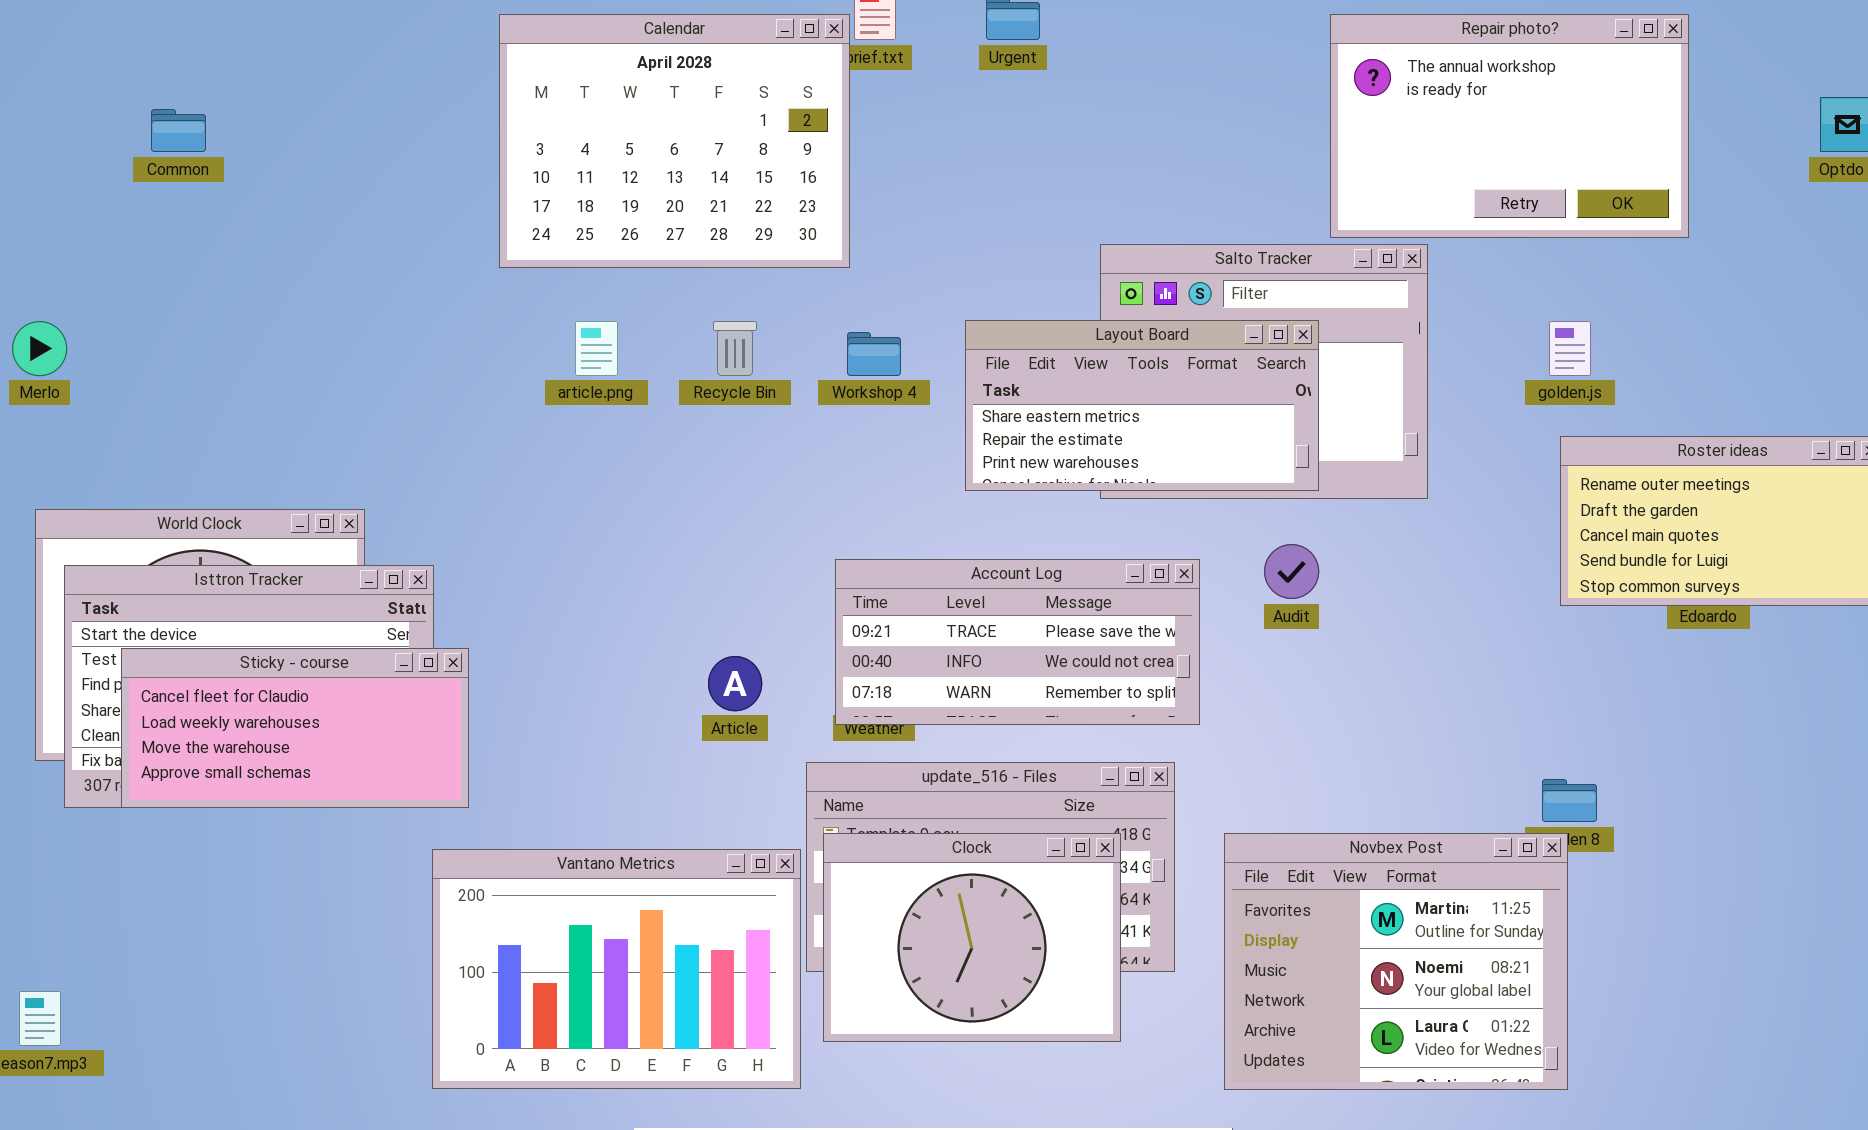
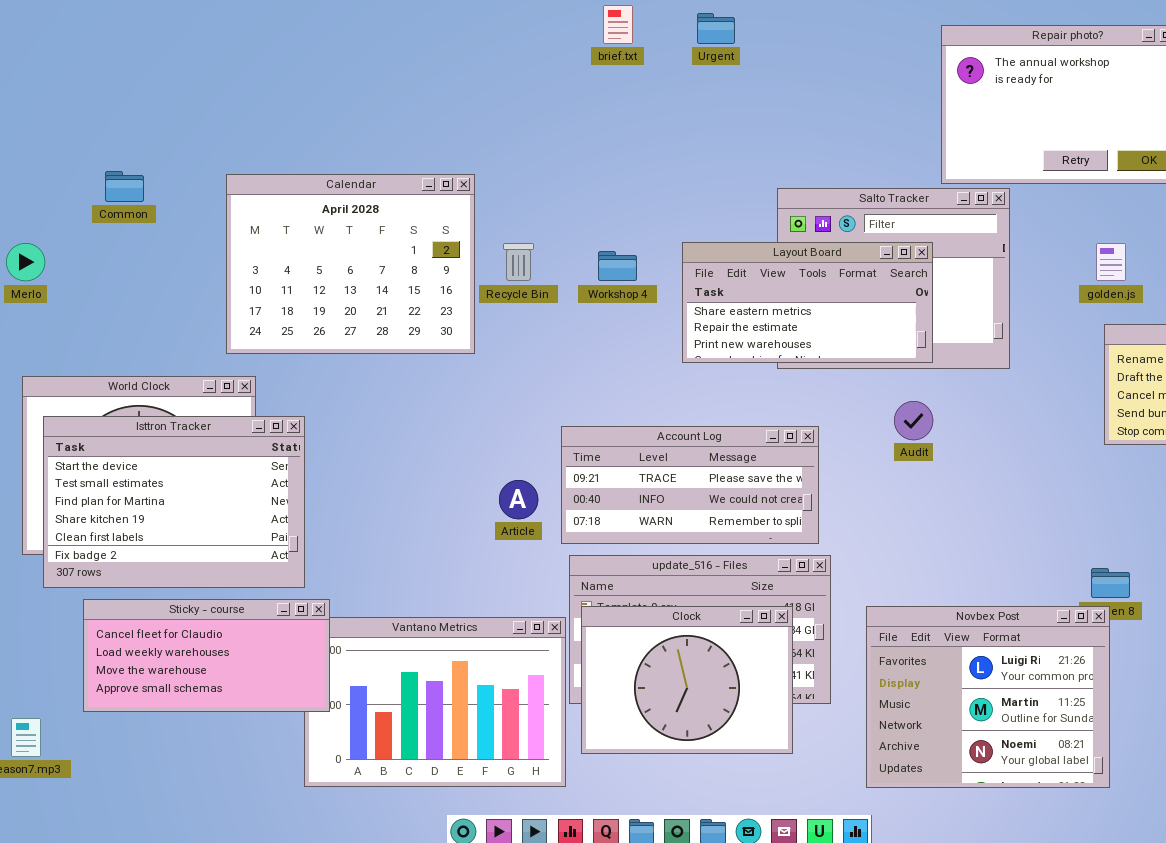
Calendar: [499,14,850,268] -> [226,174,475,354], moved
Common: [151,109,206,152] -> [105,171,144,202], moved
Account Log: [835,559,1200,725] -> [561,426,819,544], moved
Sticky - course: [121,648,469,808] -> [83,599,330,712], moved
Novbex Post: [1224,833,1568,1090] -> [866,606,1110,788], scrolled up 1 row

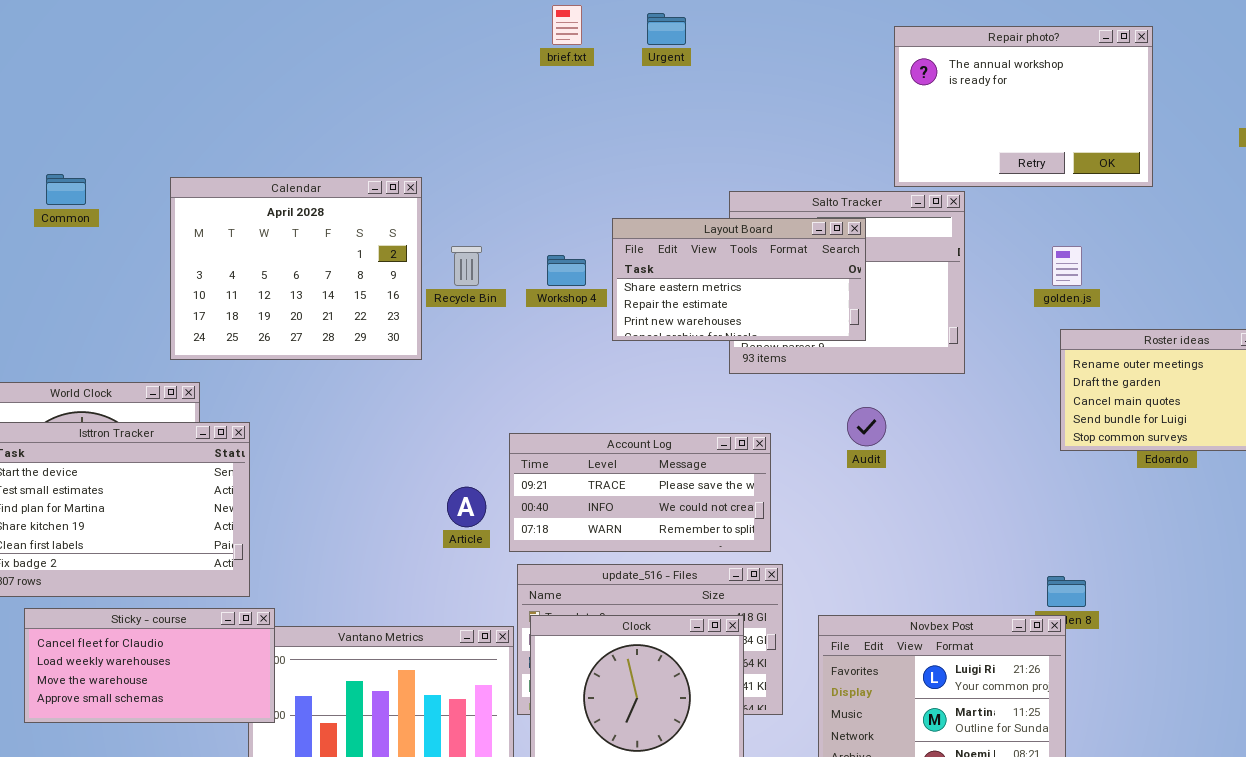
Layout Board: [682,242,933,363] -> [612,218,866,341], moved

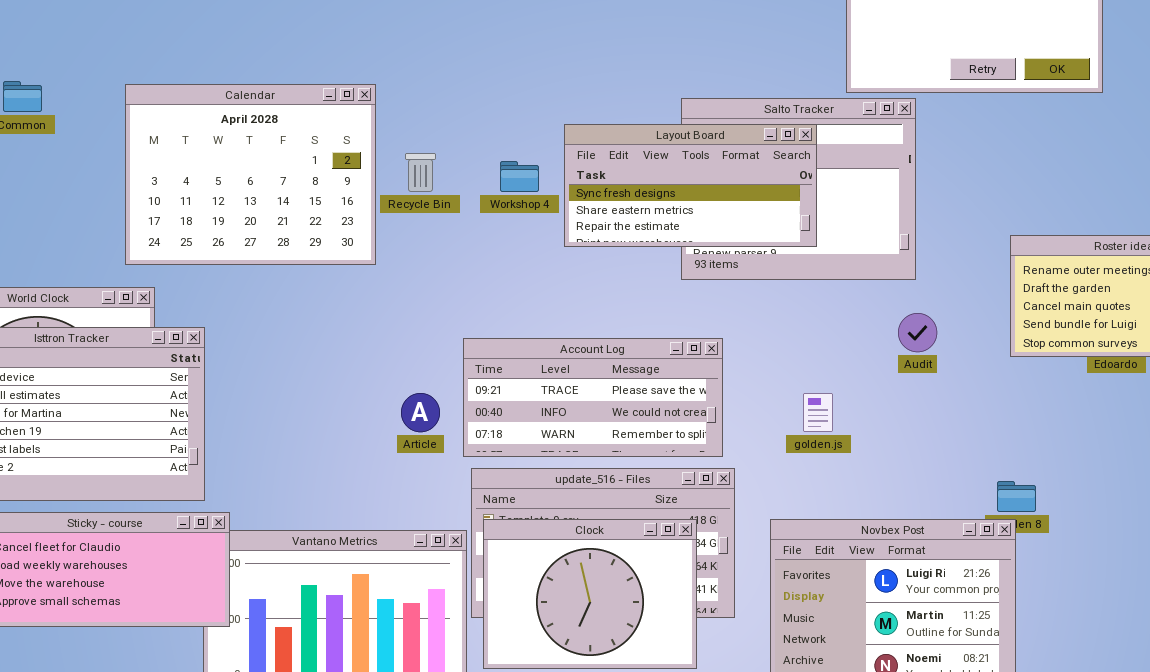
Layout Board: [612,218,866,341] -> [564,124,817,247], scrolled up 1 row
golden.js: [1052,246,1082,286] -> [803,393,833,432], moved
Audit: [847,407,886,446] -> [898,313,937,352], moved

